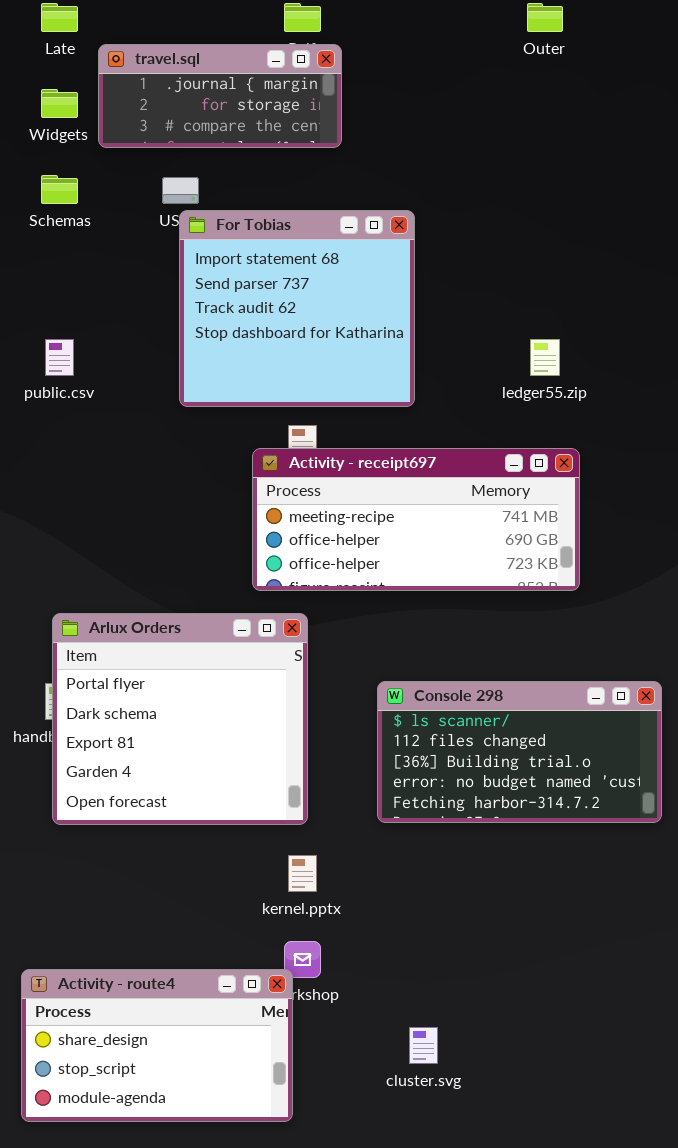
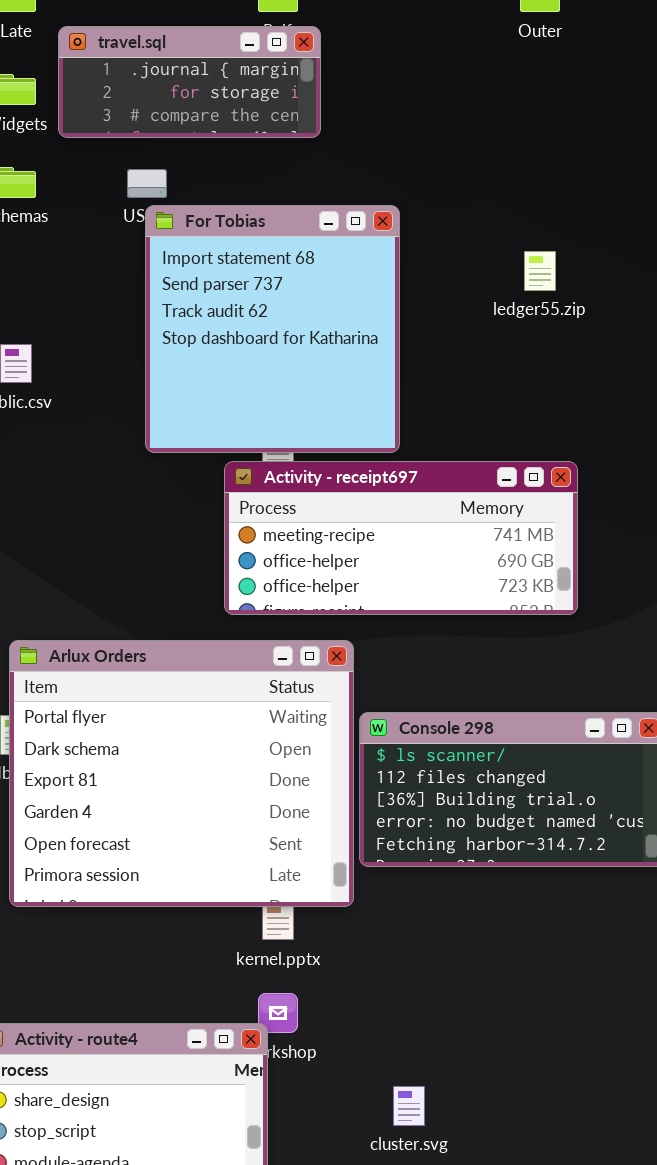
For Tobias: [179,210,415,407] -> [145,205,400,453], resized
ledger55.zip: [530,339,560,376] -> [524,251,556,291], moved
Arlux Orders: [52,613,308,825] -> [9,640,354,907], resized

